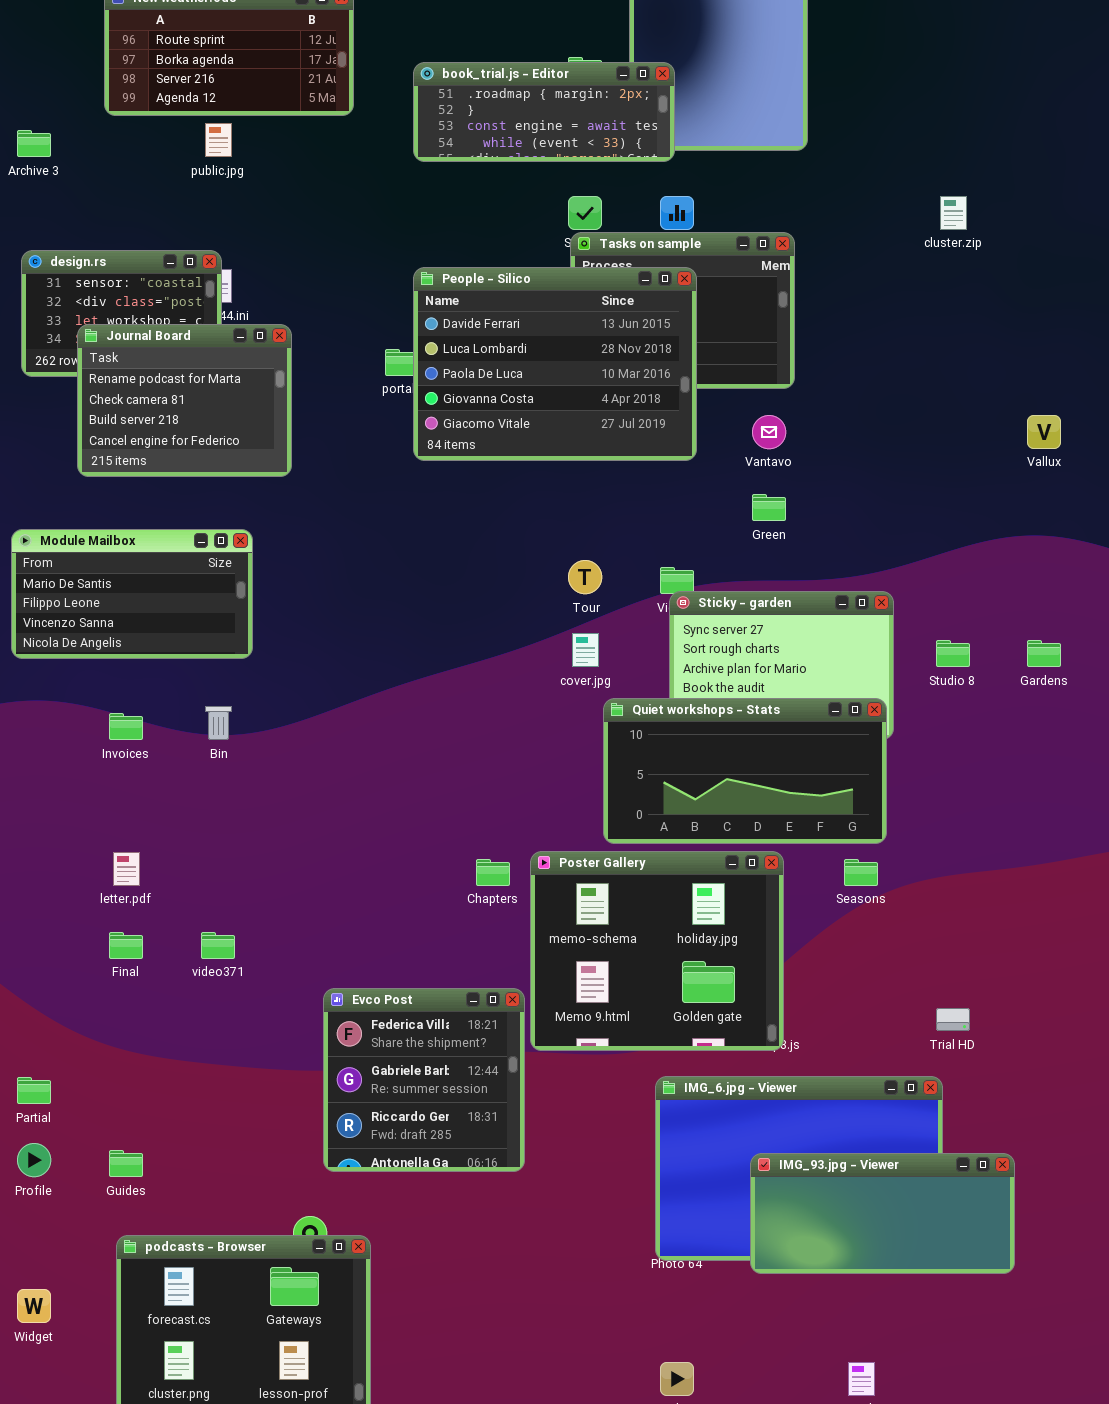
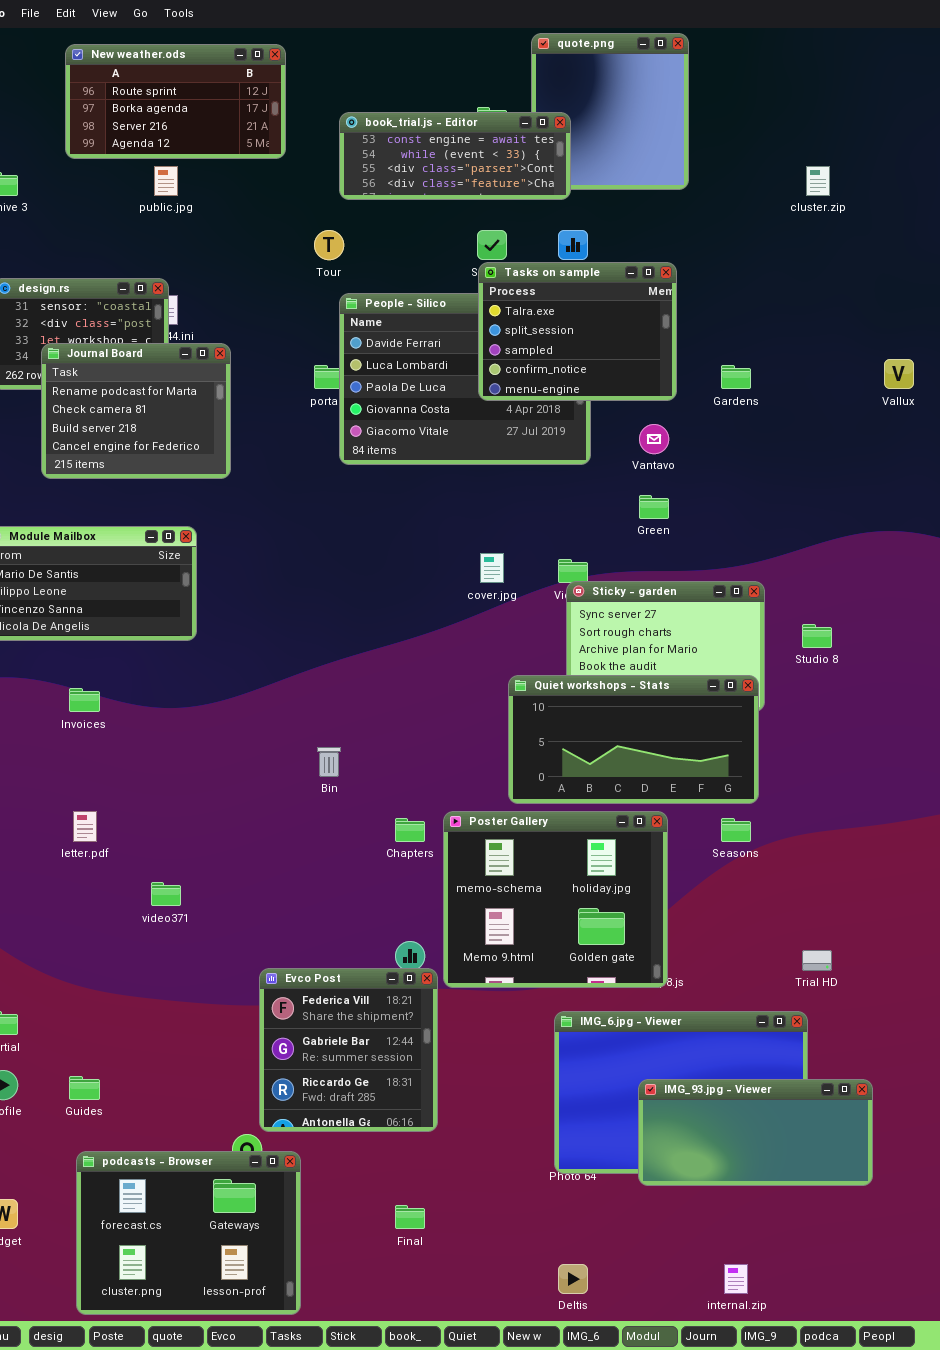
book_trial.js - Editor: [413,62,675,162] -> [339,112,571,200], scrolled down 2 rows
cluster.zip: [940,196,967,230] -> [806,166,830,196], moved
Tasks on sample: [570,232,795,389] -> [478,262,677,401], raised
Vallux: [1027,415,1061,449] -> [884,359,914,389], moved
Tour: [568,560,602,594] -> [314,230,344,260], moved
cover.jpg: [572,633,599,667] -> [480,553,504,583], moved
Gardens: [1027,640,1061,667] -> [721,365,751,389], moved
Bin: [205,706,232,740] -> [317,747,341,777], moved
Final: [109,932,143,959] -> [395,1205,425,1229], moved
Evco Post: [323,988,525,1172] -> [259,968,438,1132], moved

